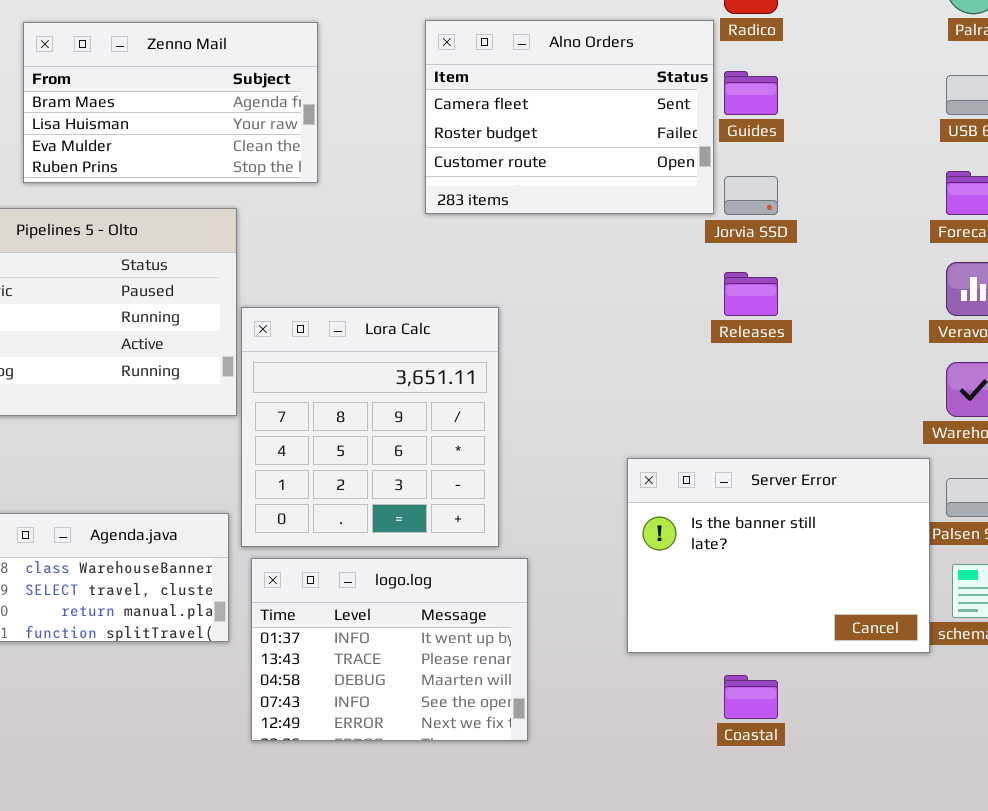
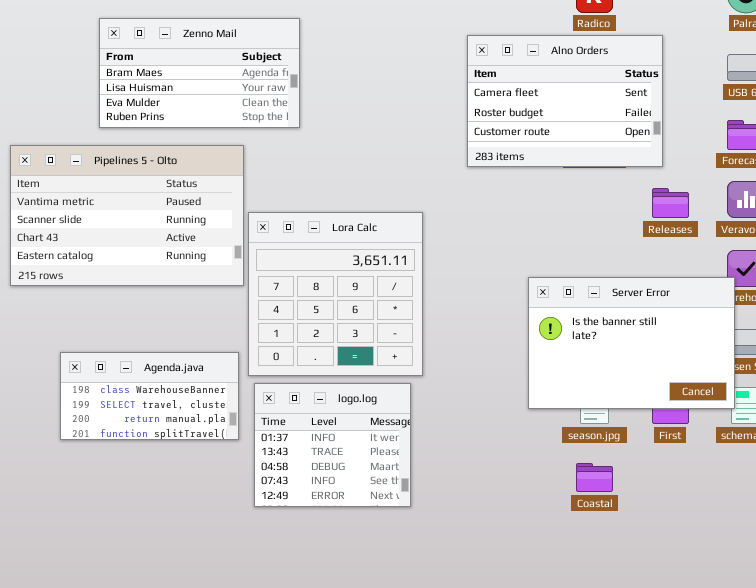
Alno Orders: [425,20,714,214] -> [467,35,663,167], moved
Releases: [724,272,778,316] -> [652,188,689,218], moved
Server Error: [627,458,930,653] -> [528,277,735,409], moved
logo.log: [251,558,528,741] -> [254,383,411,507], resized

